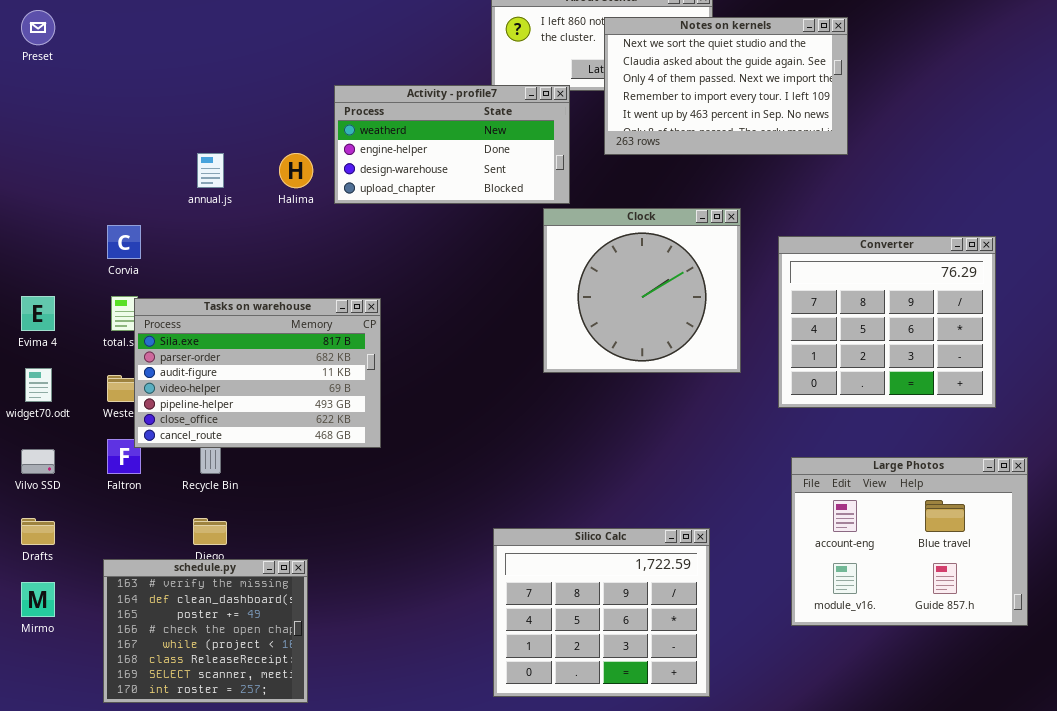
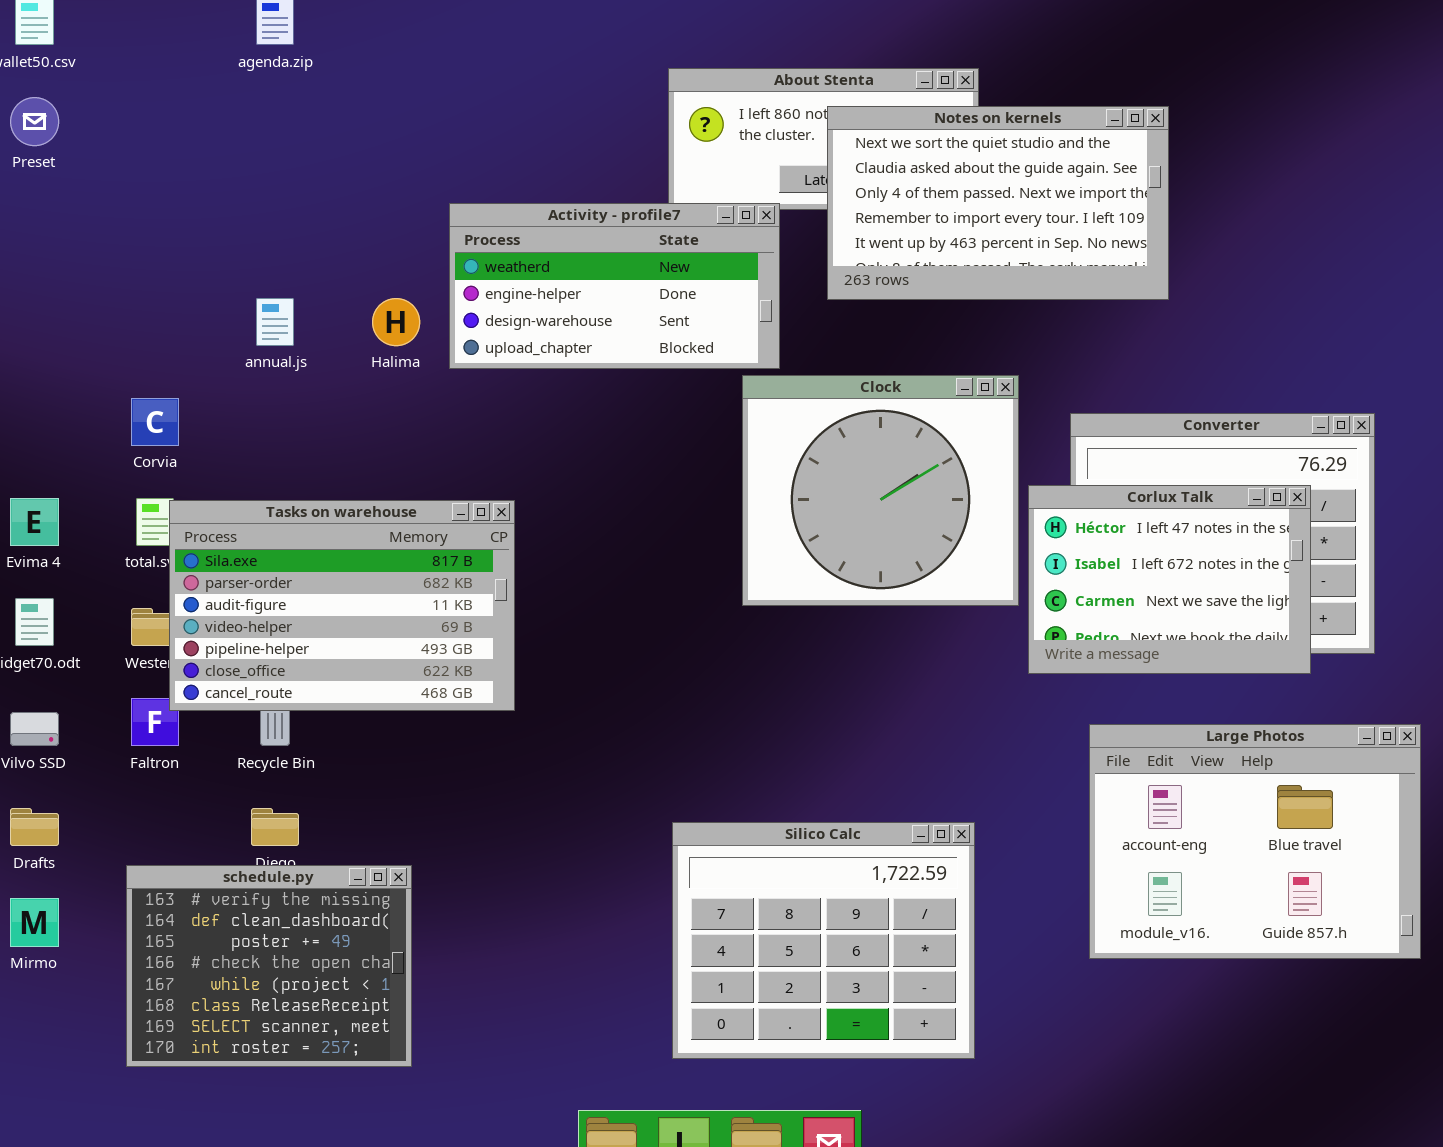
Corlux Talk: none -> [1028,485,1311,674], opened

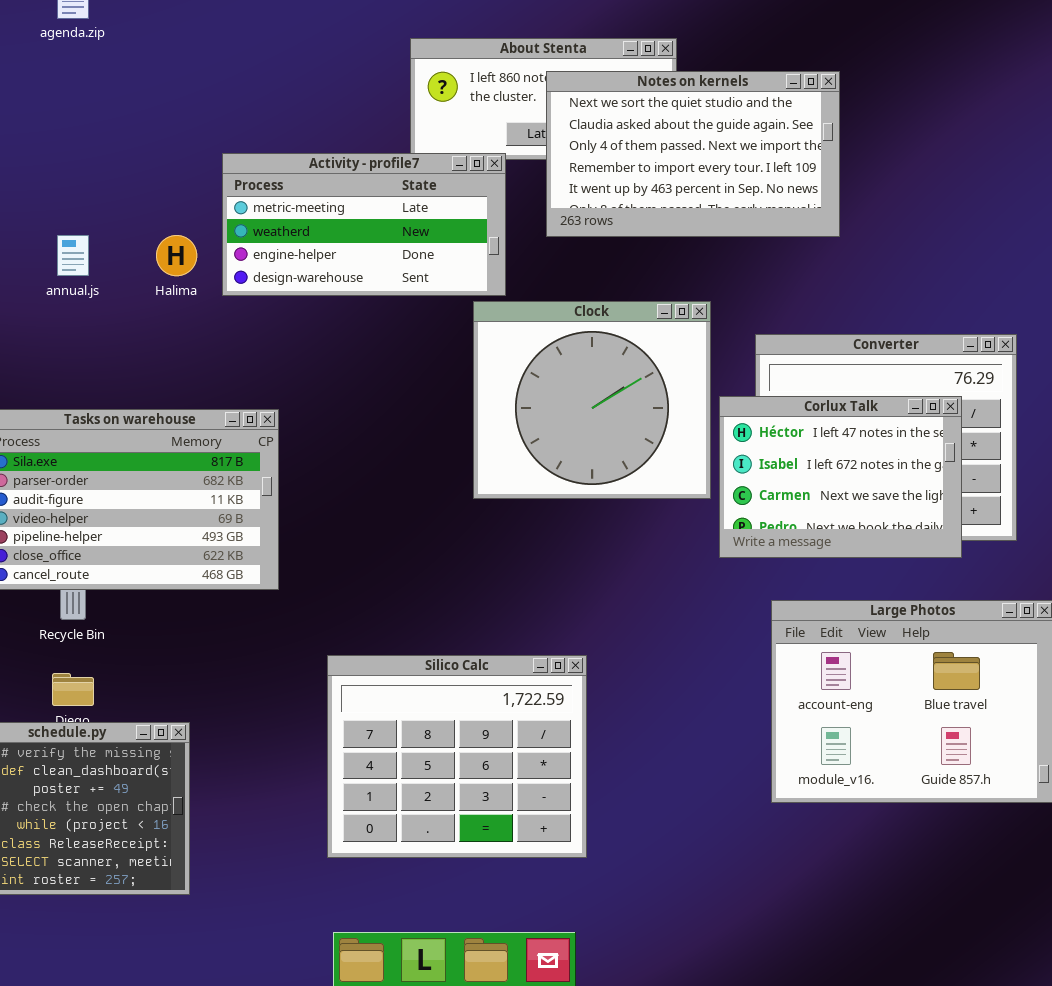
Activity - profile7: [449,203,780,369] -> [222,153,506,296], scrolled up 1 row
Silico Calc: [672,822,975,1059] -> [327,655,587,858], moved

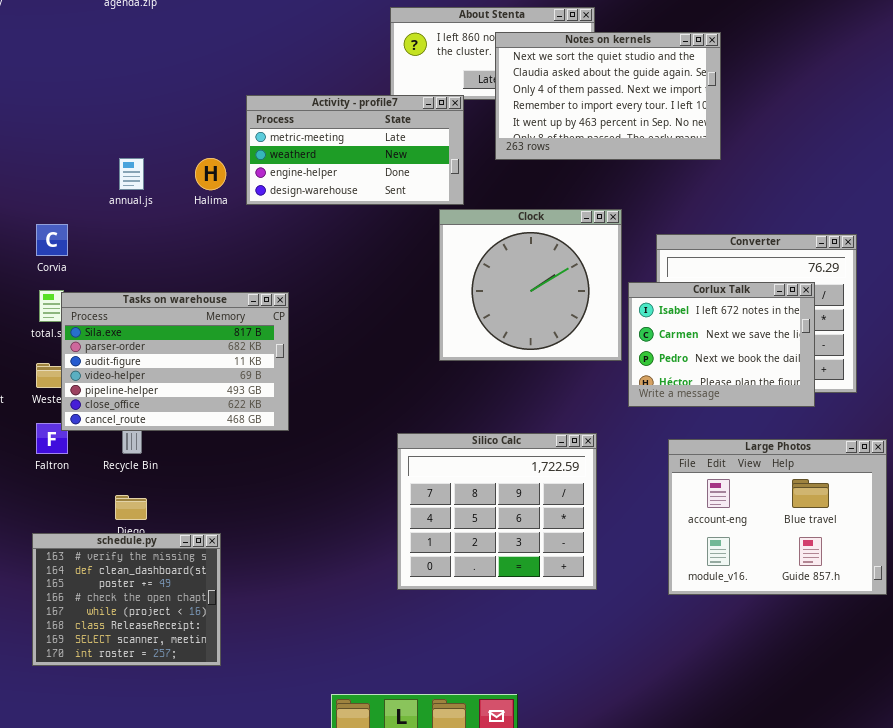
Corlux Talk: [719,396,962,558] -> [628,282,815,407], scrolled down 1 row
Silico Calc: [327,655,587,858] -> [397,433,597,590], moved

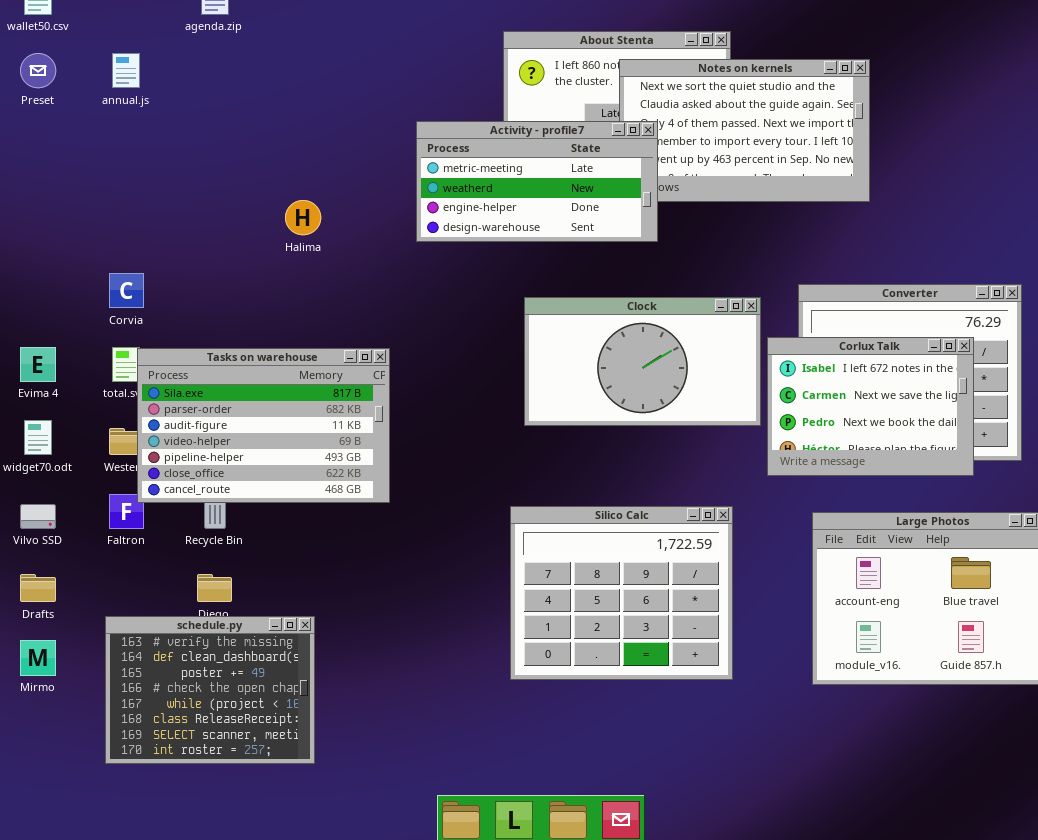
Activity - profile7: [246,95,464,205] -> [416,121,658,242], moved
annual.js: [119,158,144,190] -> [112,53,140,88], moved
Clock: [439,209,622,361] -> [524,297,761,426], resized

